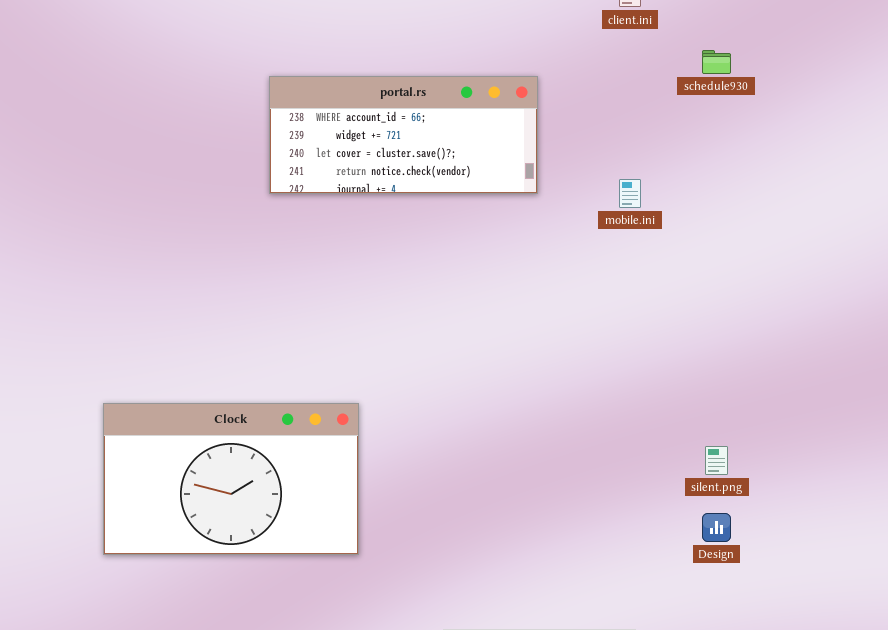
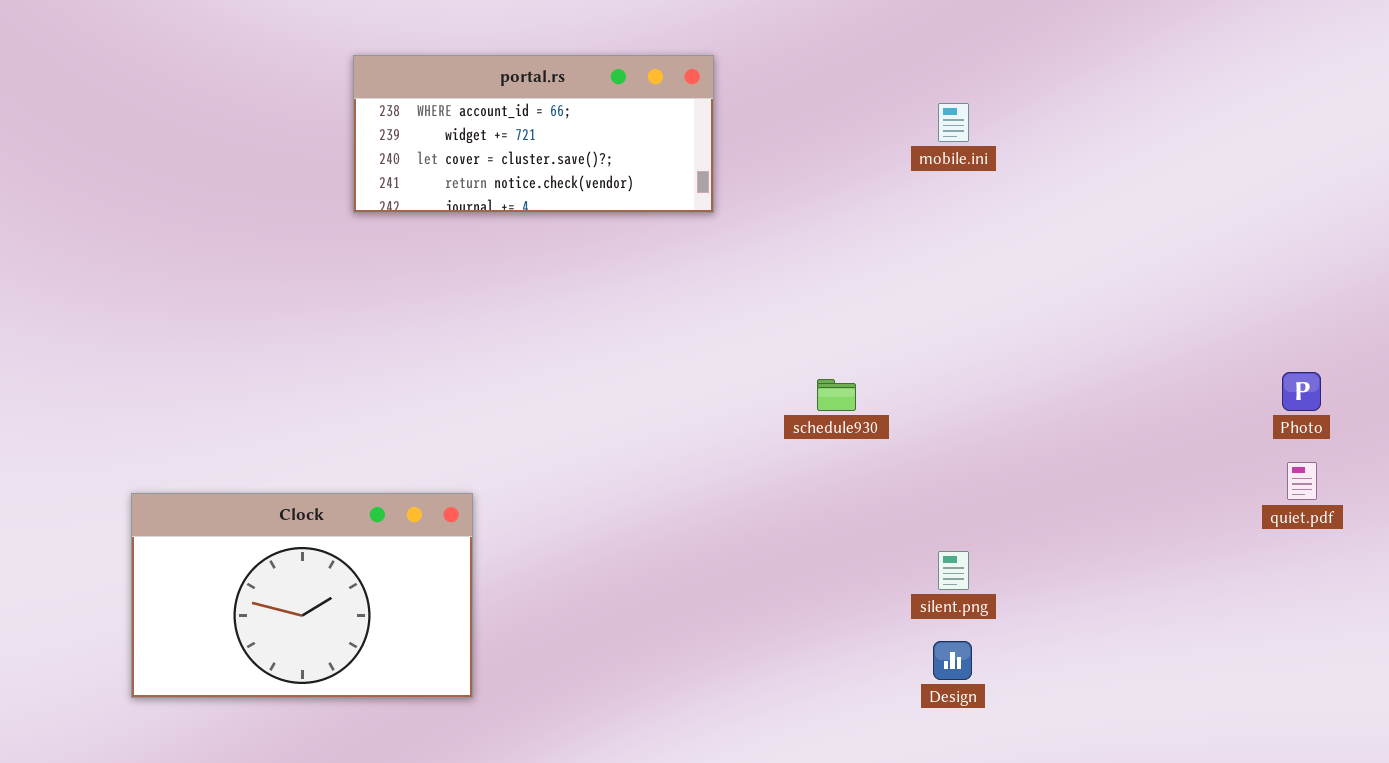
schedule930: [702,50,731,74] -> [817,379,856,411], moved
mobile.ini: [619,179,641,208] -> [938,103,969,142], moved

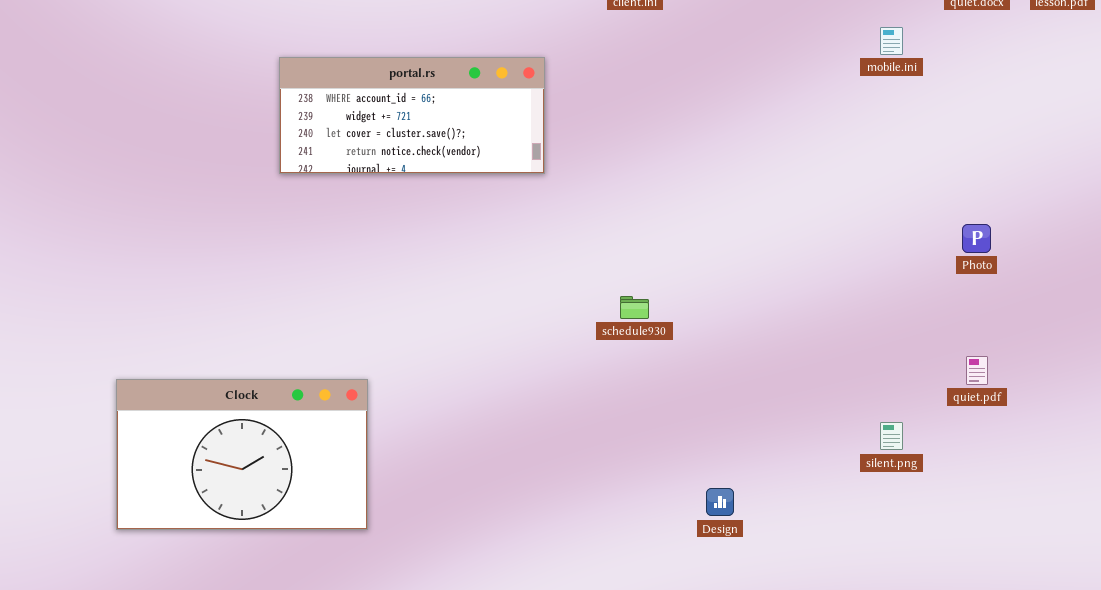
mobile.ini: [938,103,969,142] -> [880,27,903,55], moved
Photo: [1282,372,1321,411] -> [962,224,991,253], moved
silent.png: [938,551,969,590] -> [880,422,903,450], moved

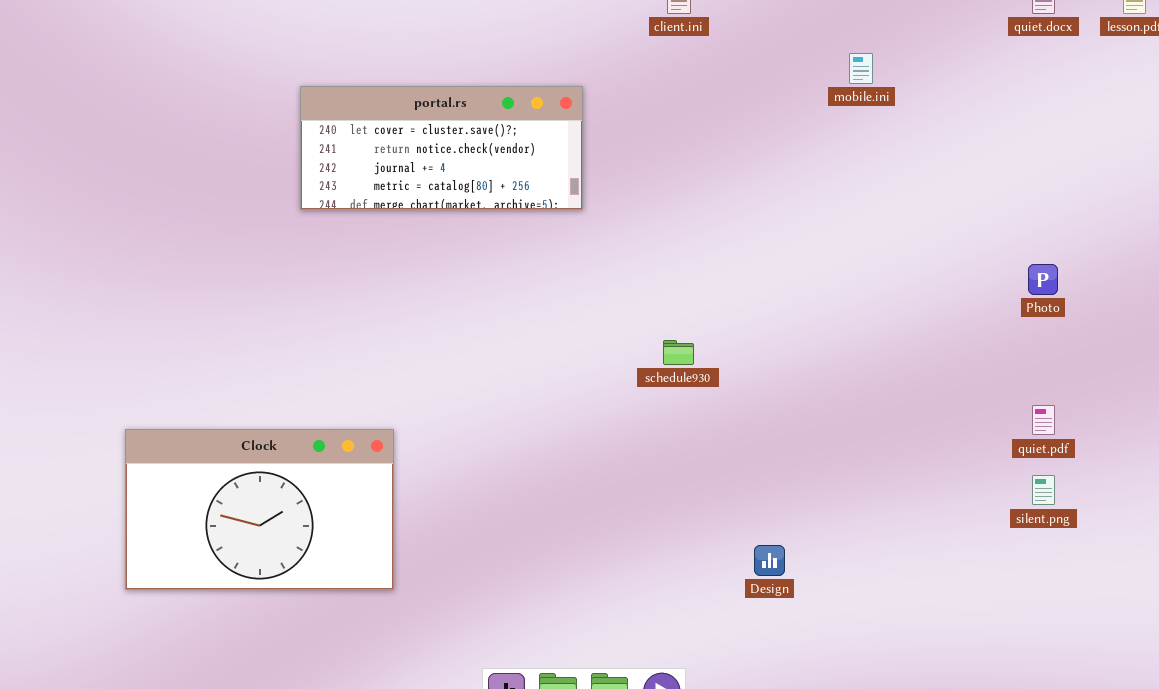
mobile.ini: [880,27,903,55] -> [849,53,873,84], moved
portal.rs: [279,57,545,174] -> [300,86,583,210], scrolled down 2 rows
silent.png: [880,422,903,450] -> [1032,475,1055,505], moved

